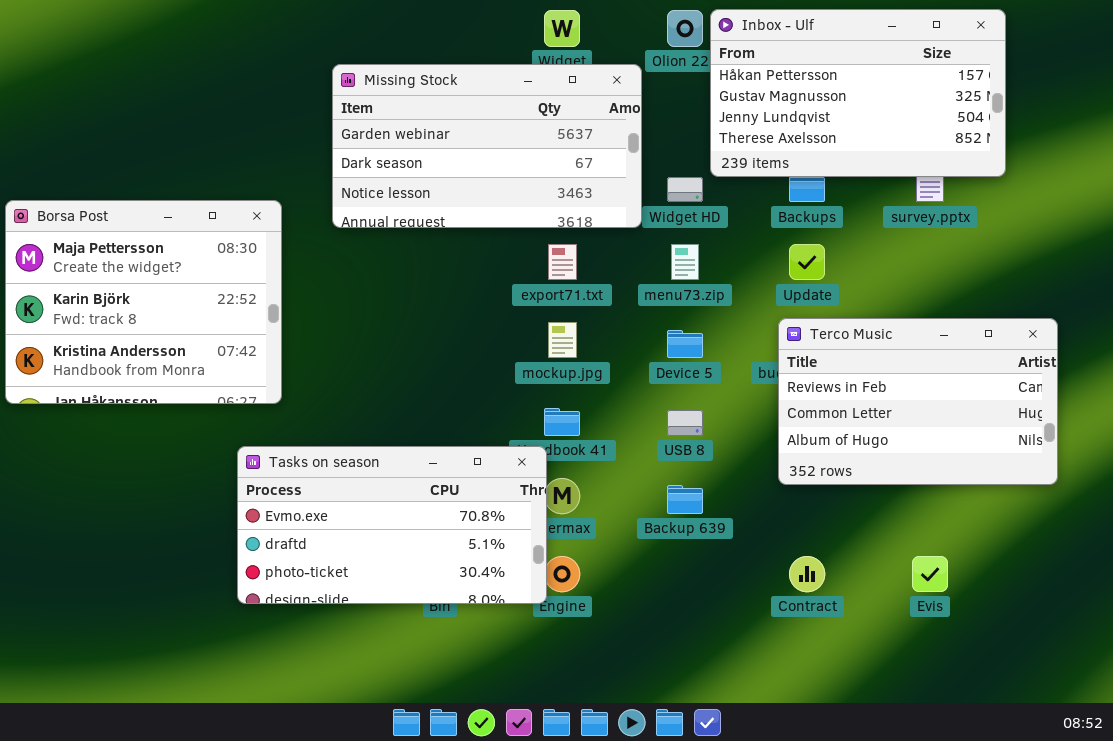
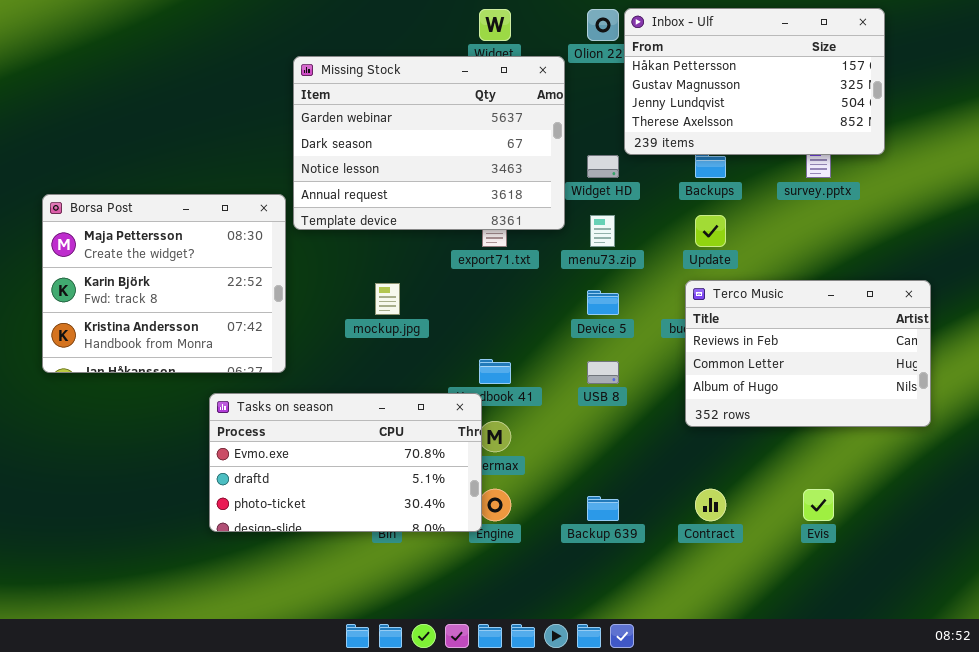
Missing Stock: [332,64,642,228] -> [293,56,565,230], resized
Borsa Post: [5,200,282,404] -> [42,194,286,373], moved
mockup.jpg: [548,322,577,358] -> [375,283,400,315], moved
Backup 639: [667,485,703,514] -> [587,496,619,521], moved

